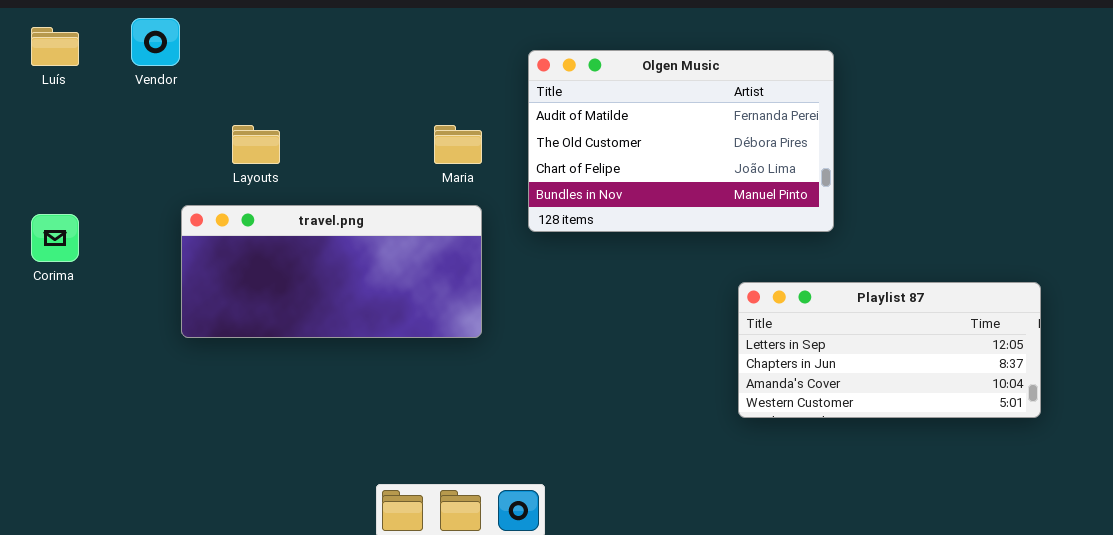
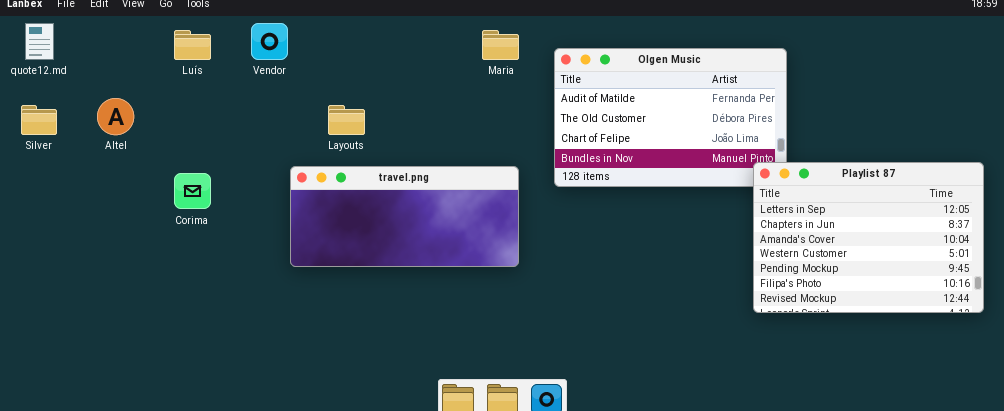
Maria: [434,125,482,164] -> [482,30,519,60], moved
Playlist 87: [738,282,1041,418] -> [753,162,984,313], moved, resized

